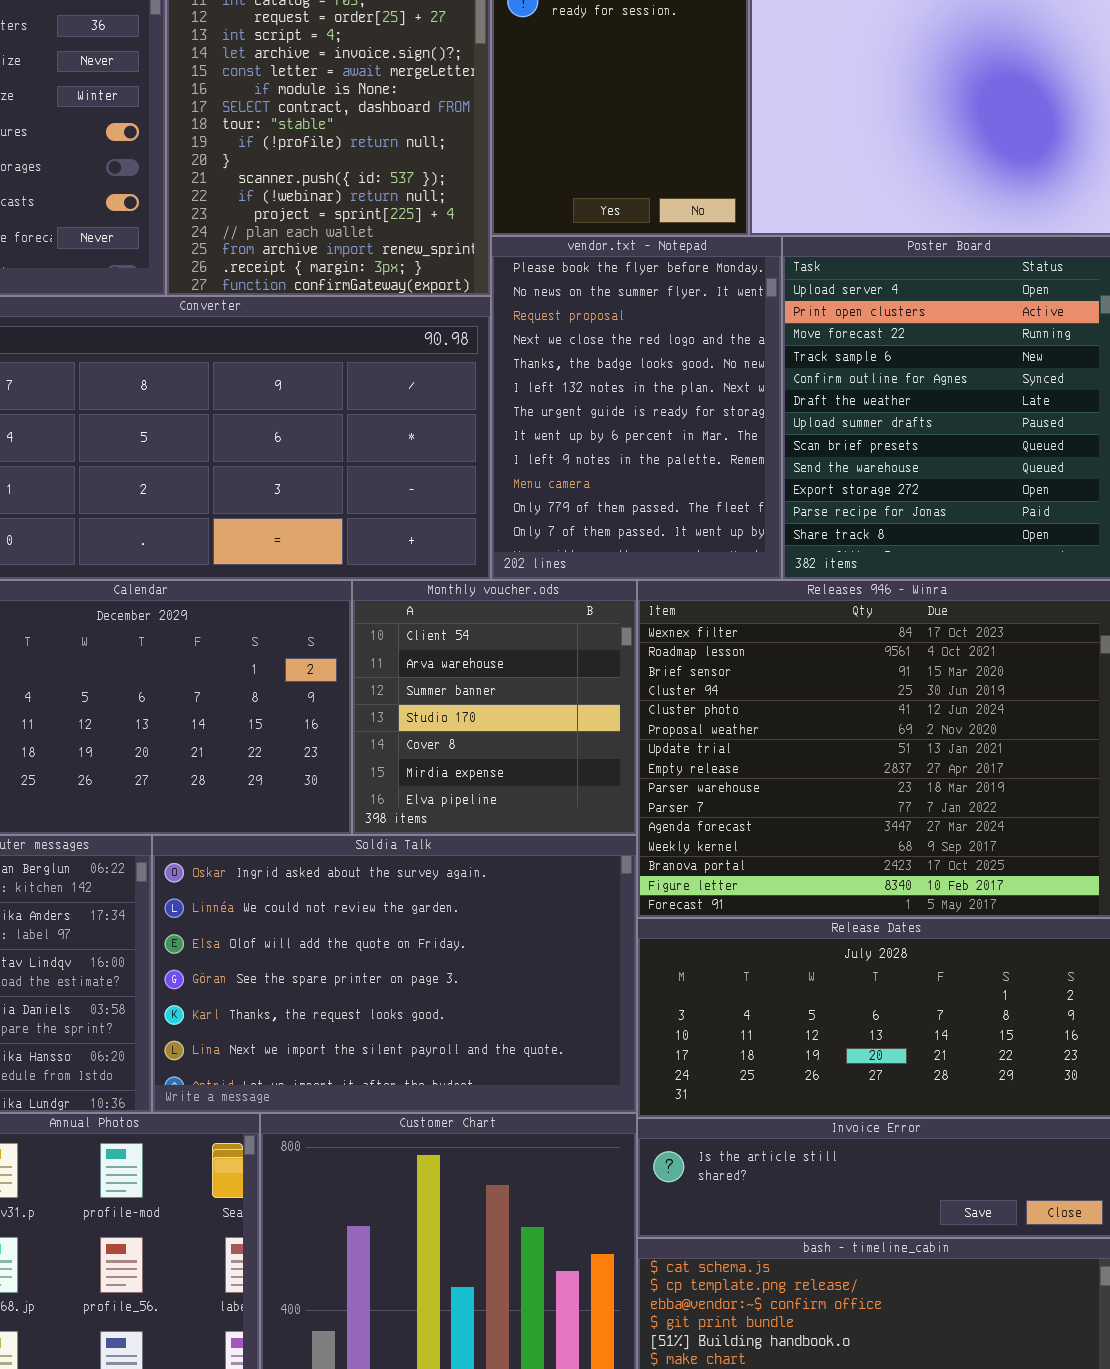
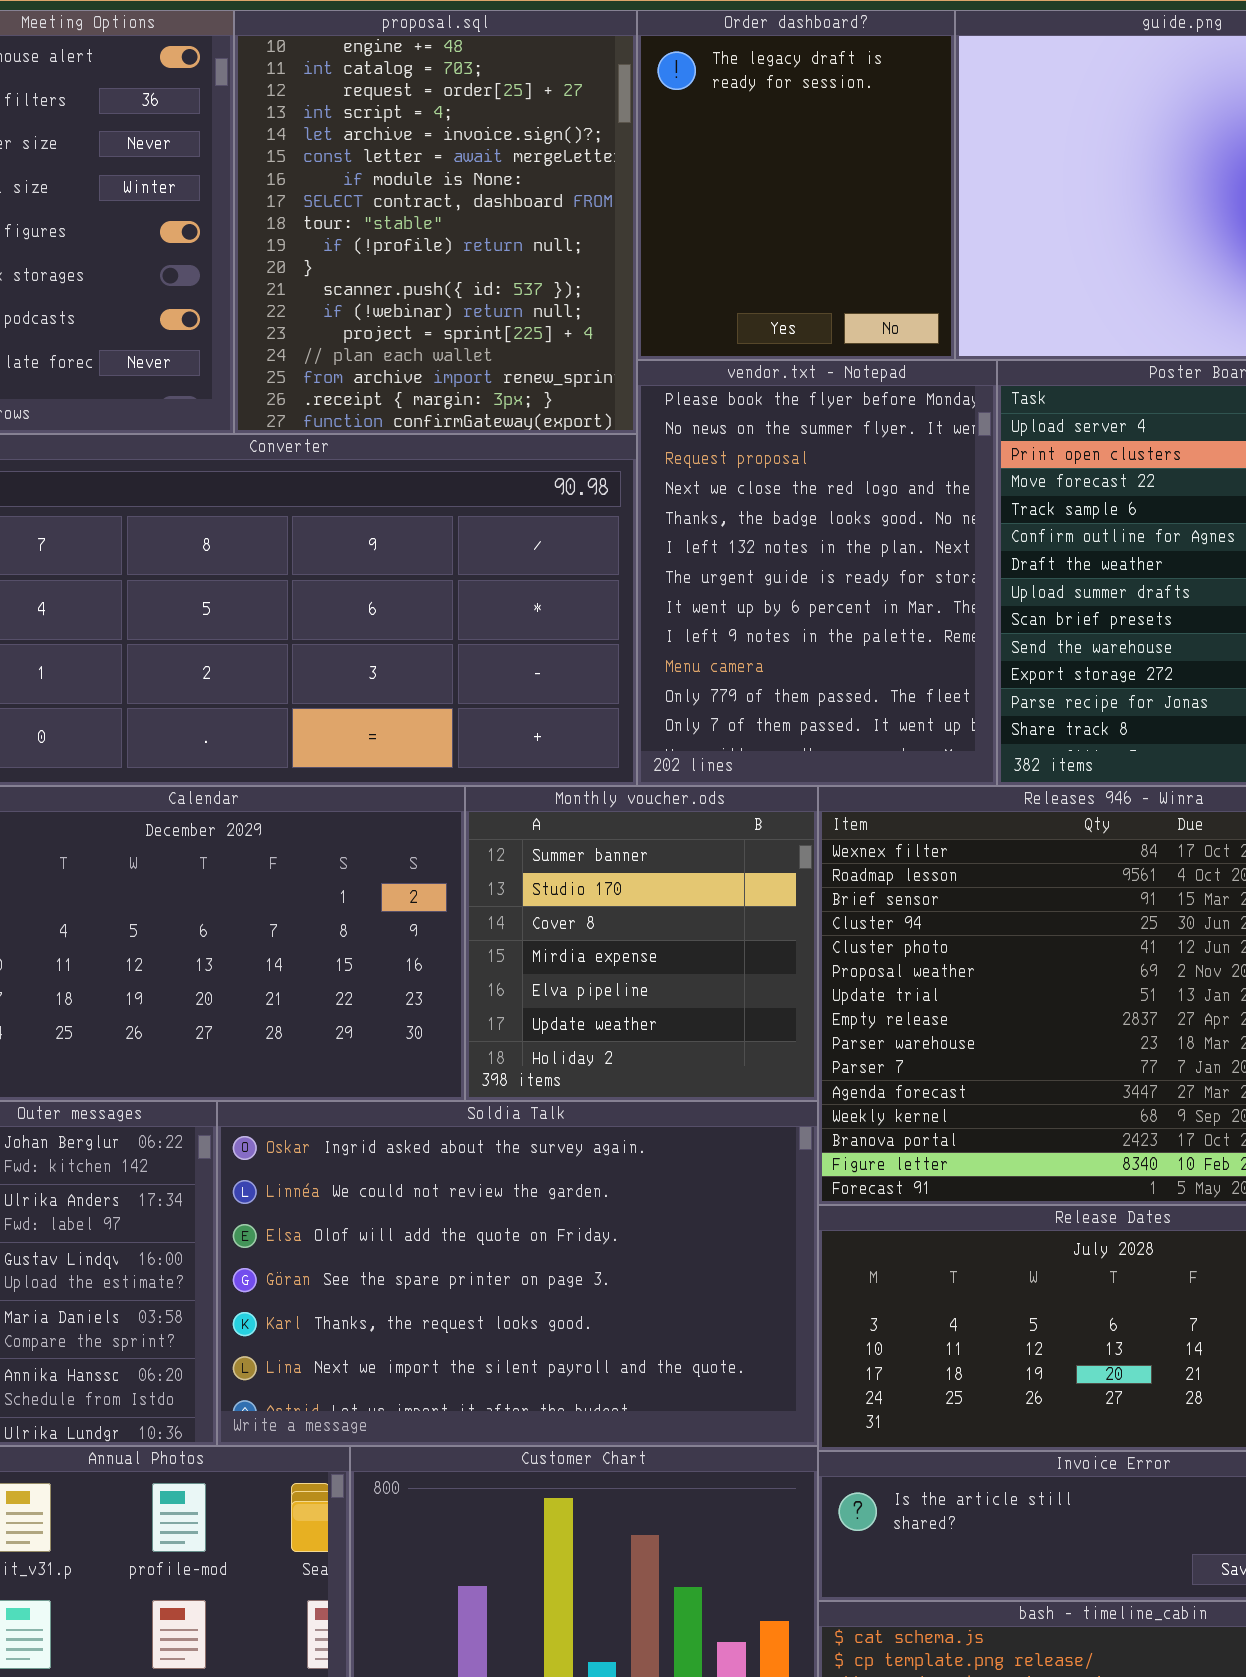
Monthly voucher.ods: [352,580,637,835] -> [465,786,818,1101], scrolled down 2 rows

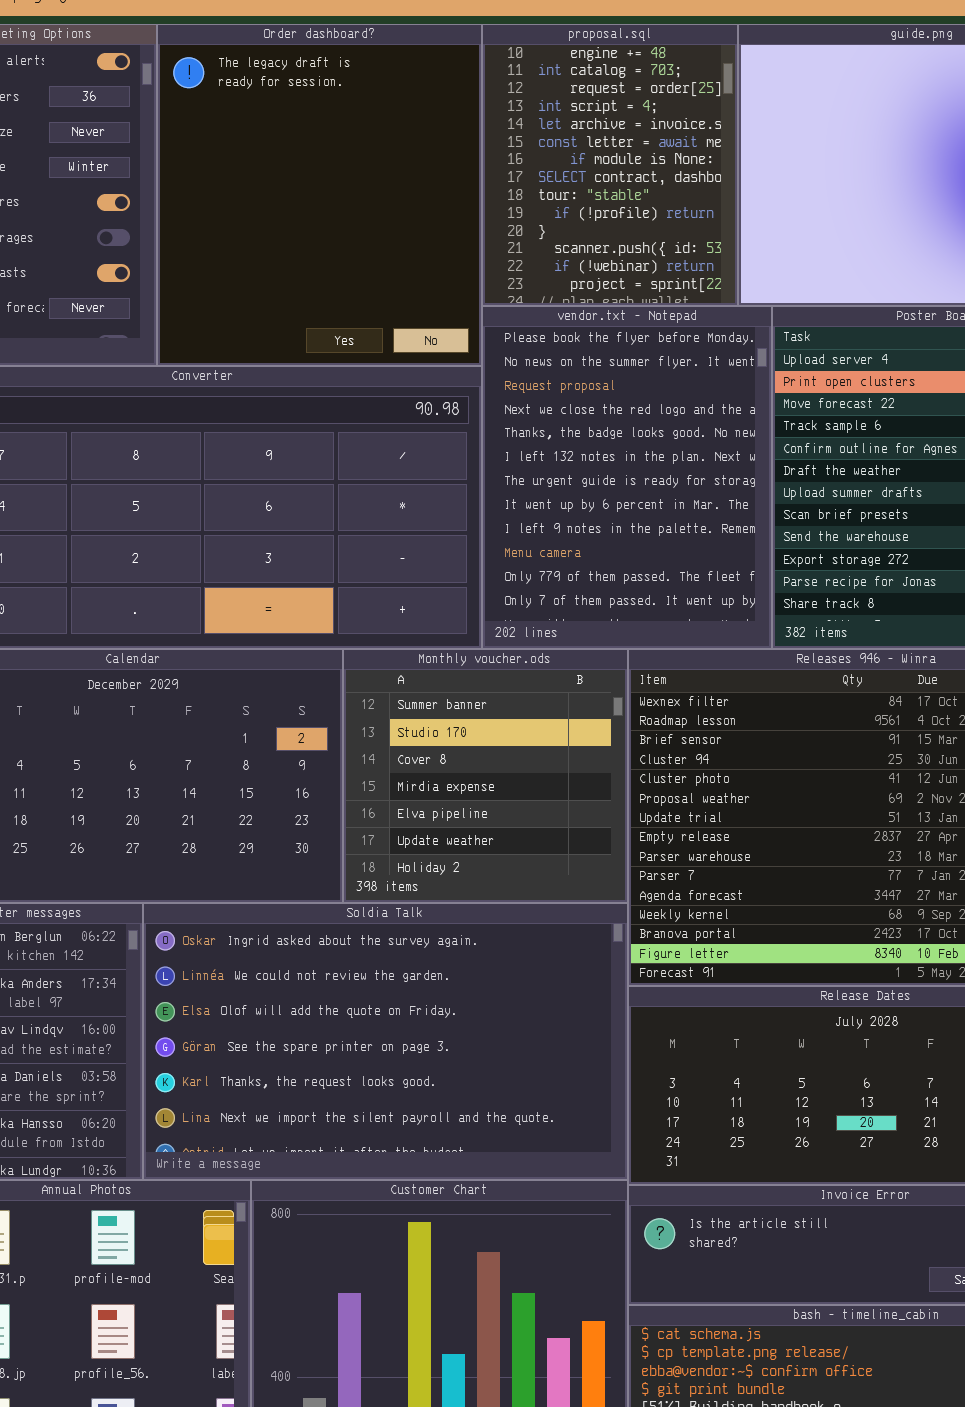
proposal.sql: [234,10,637,434] -> [482,24,738,306], moved, resized
Order dashboard?: [637,10,955,360] -> [157,24,482,366], moved, resized

